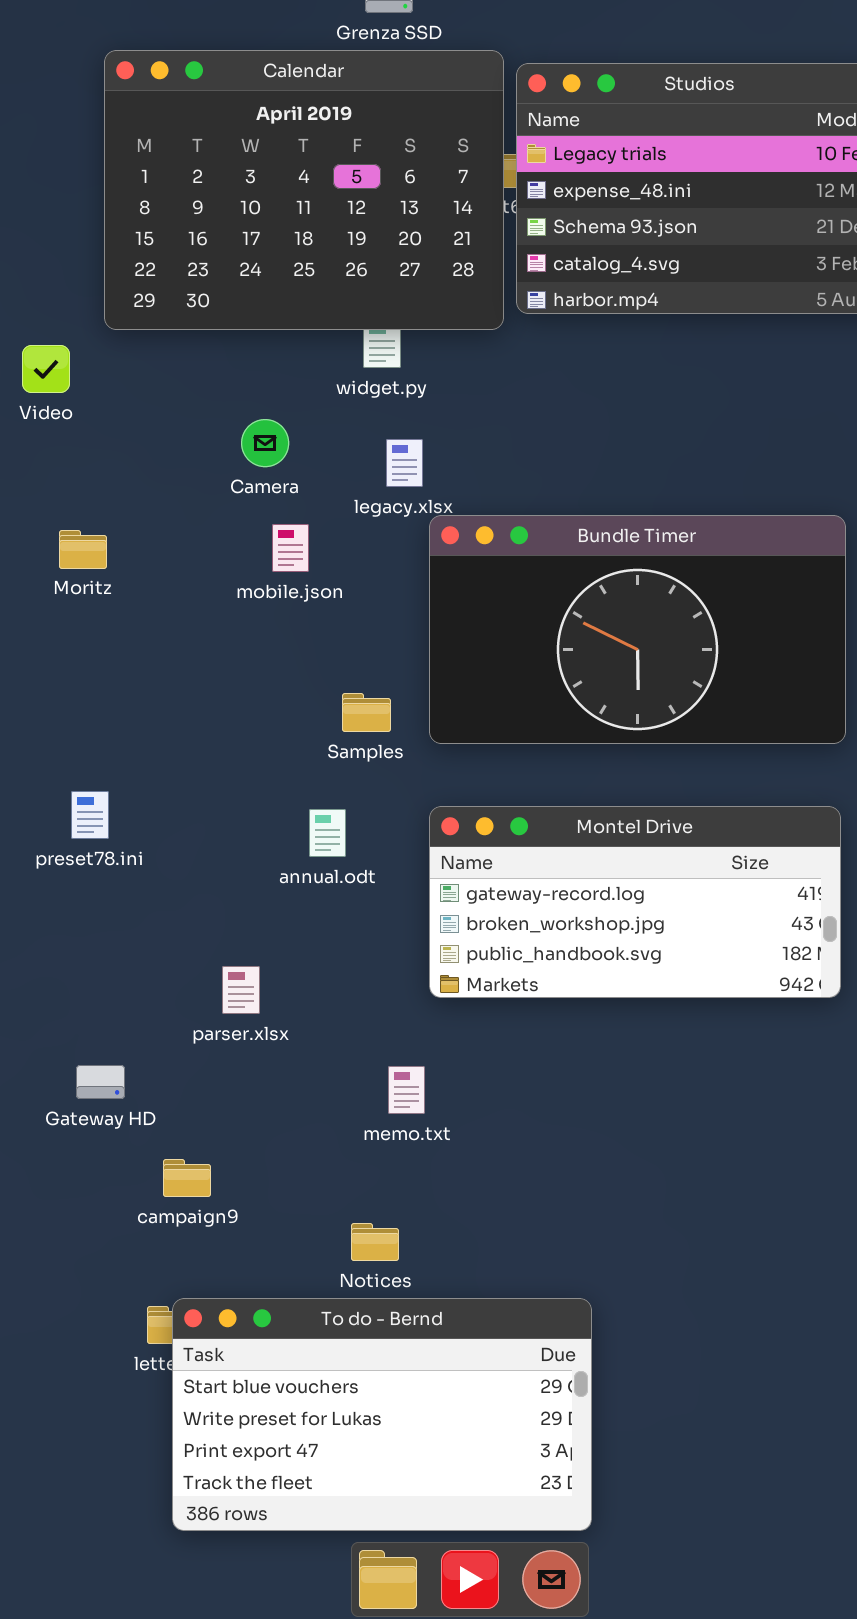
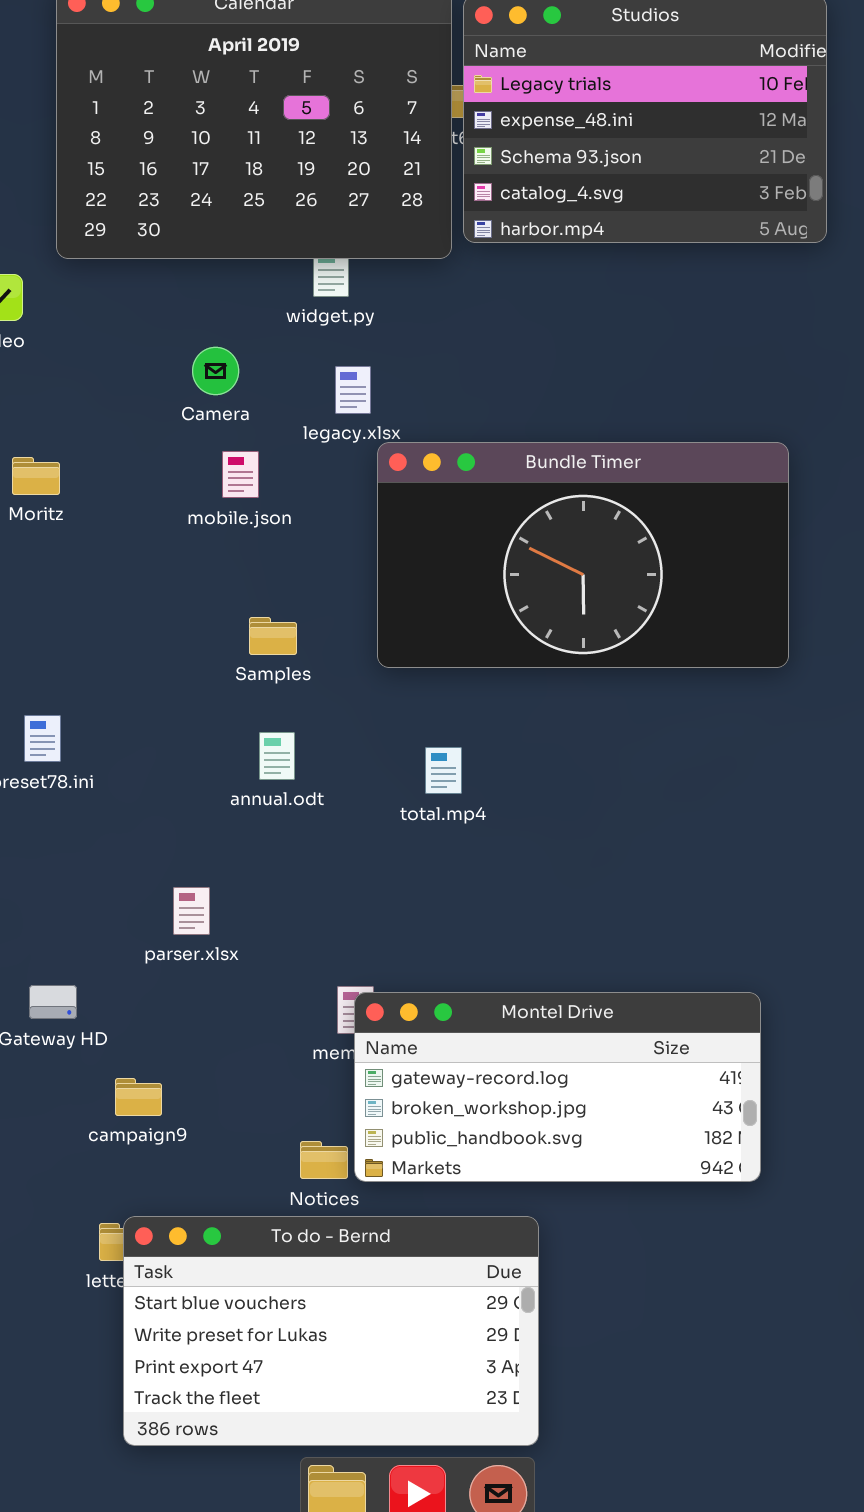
Samples: [342,693,391,732] -> [249,617,297,655], moved
Montel Drive: [429,806,841,998] -> [354,992,761,1182], moved

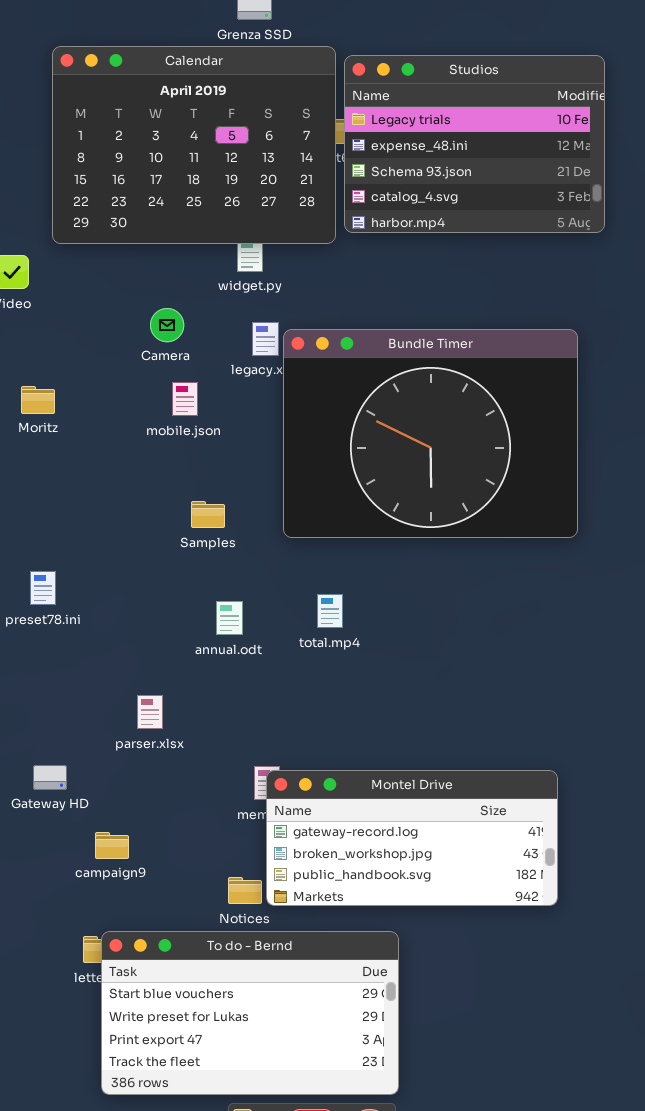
Bundle Timer: [377,442,789,668] -> [283,329,578,538], resized
annual.odt: [259,732,295,780] -> [216,601,243,635], moved

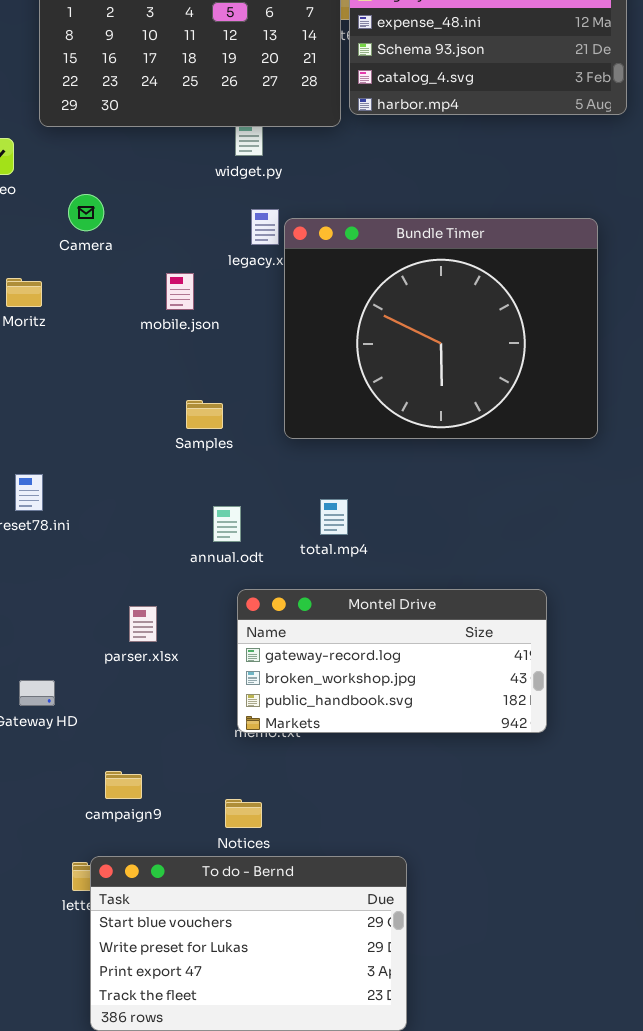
Camera: [150,308,184,342] -> [68,194,104,231], moved
Montel Drive: [266,770,558,906] -> [237,589,547,733], moved
campaign9: [95,832,129,859] -> [105,771,142,799], moved

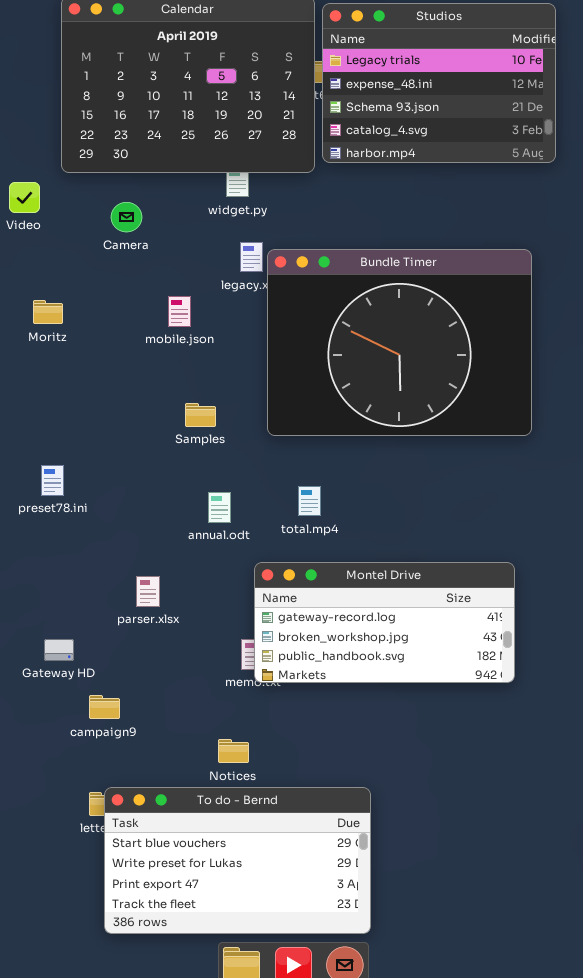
Camera: [68,194,104,231] -> [111,202,142,232], moved
Montel Drive: [237,589,547,733] -> [254,562,515,683], moved
campaign9: [105,771,142,799] -> [89,695,120,719], moved

